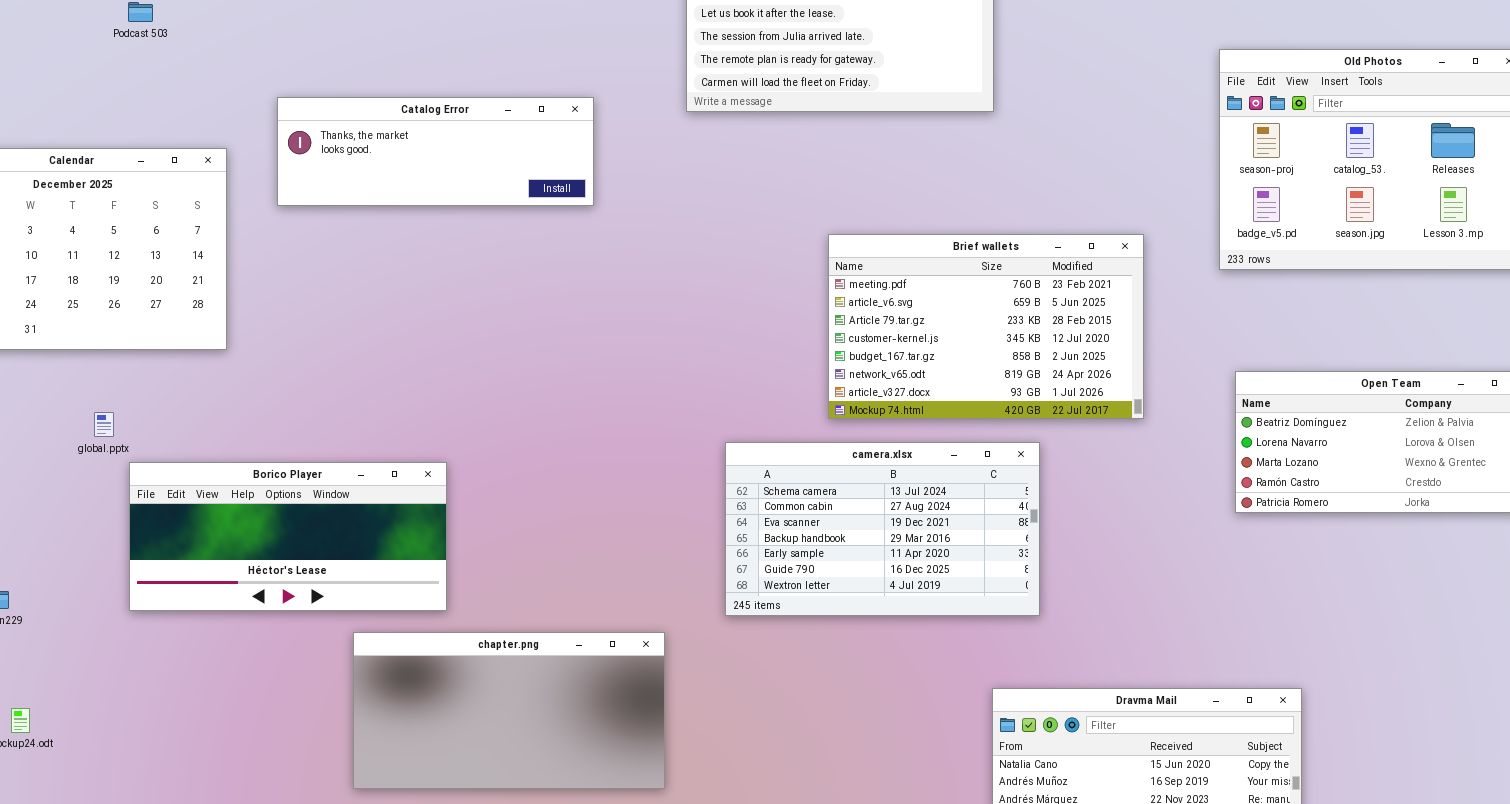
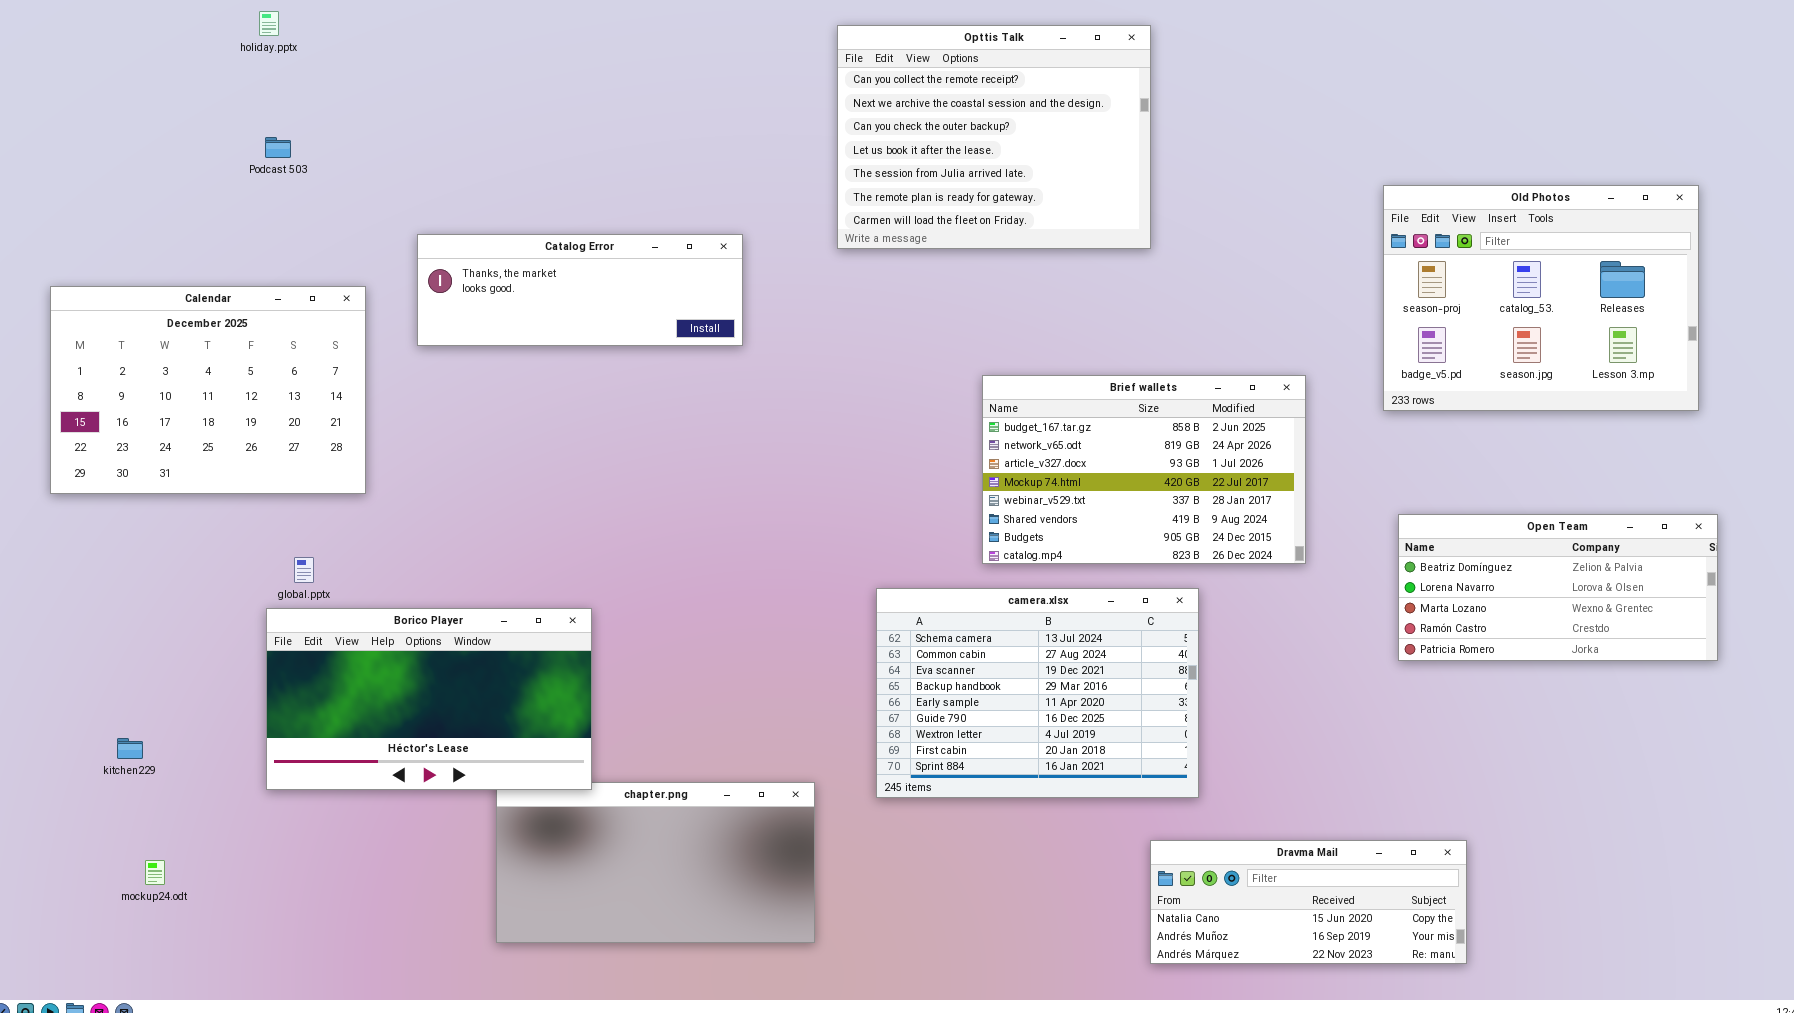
Brief wallets: [828,234,1144,419] -> [982,375,1306,564], scrolled down 4 rows
global.pptx: [94,412,114,437] -> [294,557,314,583], moved
camera.xlsx: [725,442,1040,616] -> [876,588,1199,798], resized
Borico Player: [129,462,447,611] -> [266,608,592,790], resized

